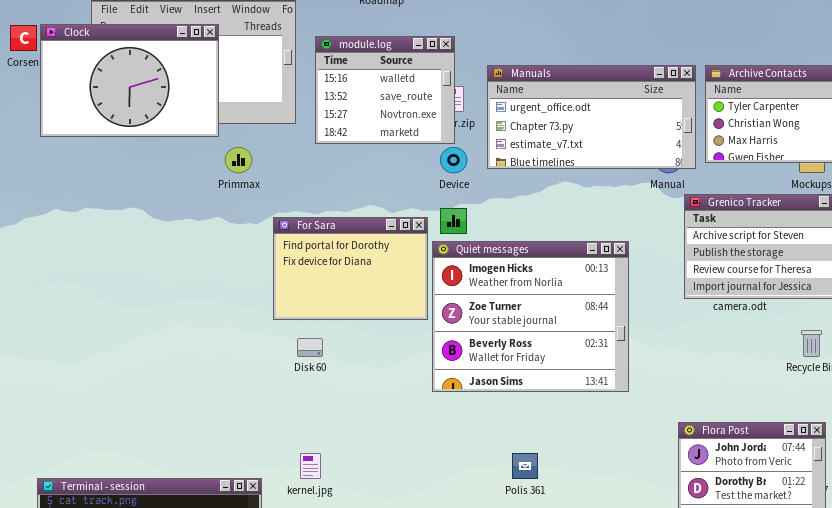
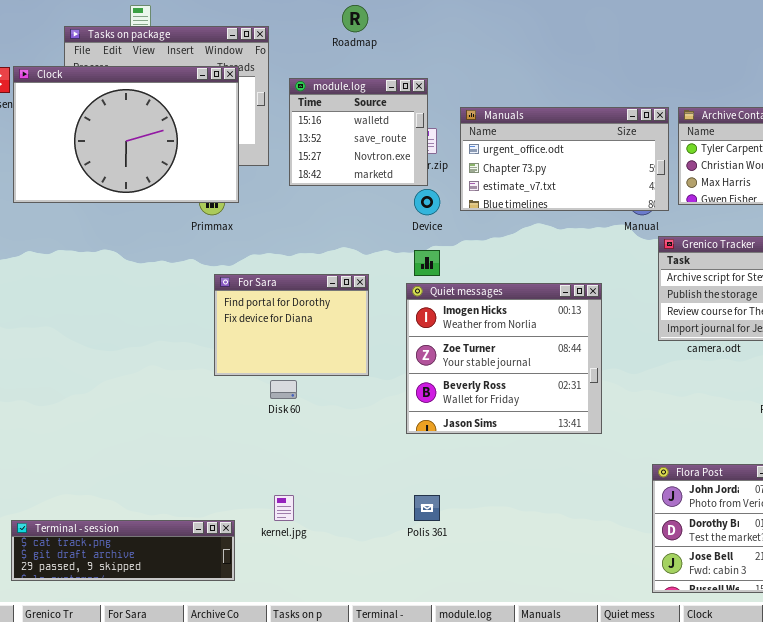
Clock: [40,24,219,137] -> [13,66,239,203], resized
For Sara: [273,217,428,320] -> [214,274,369,376], moved
Polis 361: [512,453,538,479] -> [414,495,440,521], moved

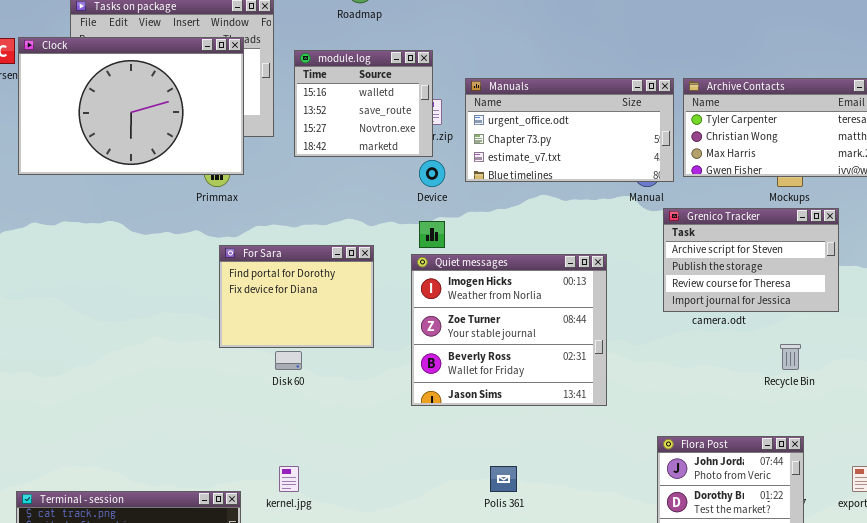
Polis 361: [414,495,440,521] -> [490,466,517,492], moved

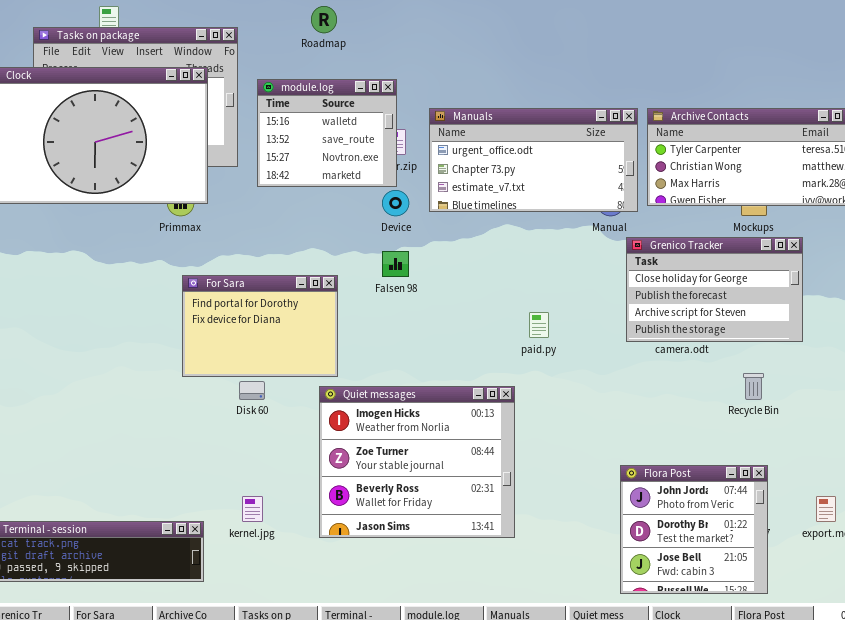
Grenico Tracker: [663,208,839,312] -> [626,237,803,342], scrolled up 2 rows
Quiet messages: [411,254,607,406] -> [319,386,515,538], moved

